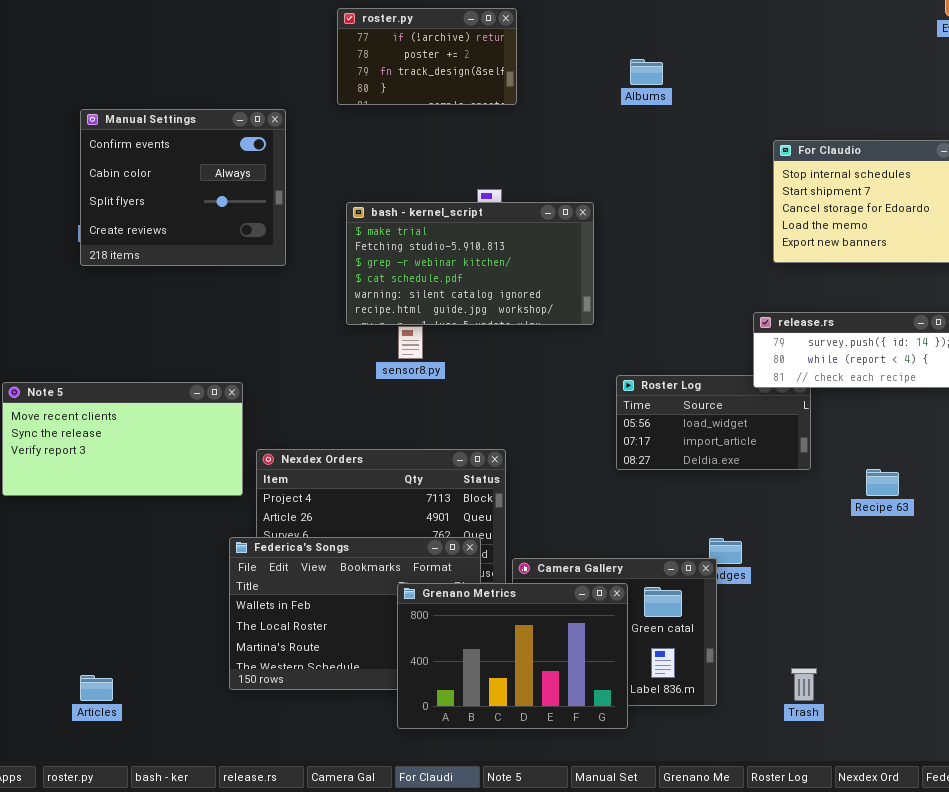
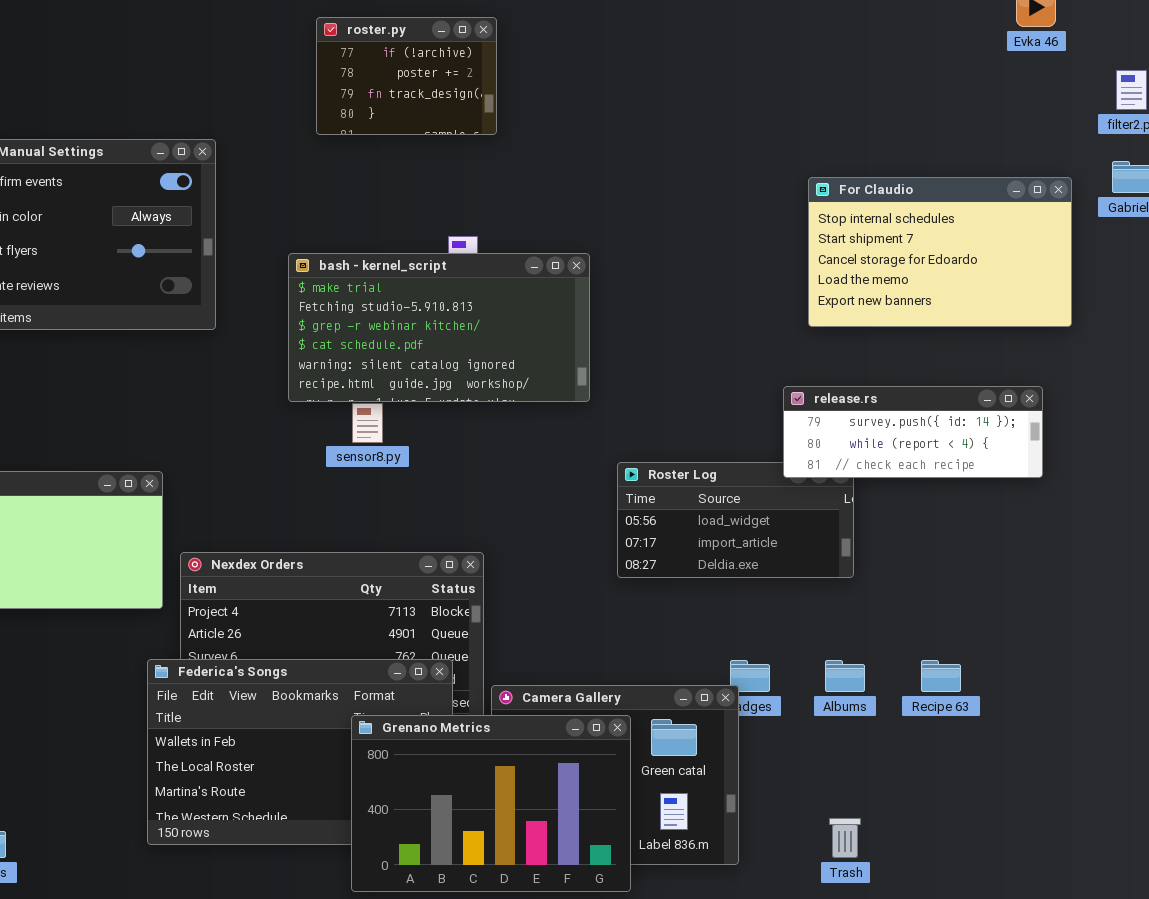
roster.py: [337,8,517,105] -> [316,17,497,135], resized
Albums: [630,59,663,85] -> [825,660,865,692], moved
Recipe 63: [866,469,899,496] -> [921,660,961,692], moved

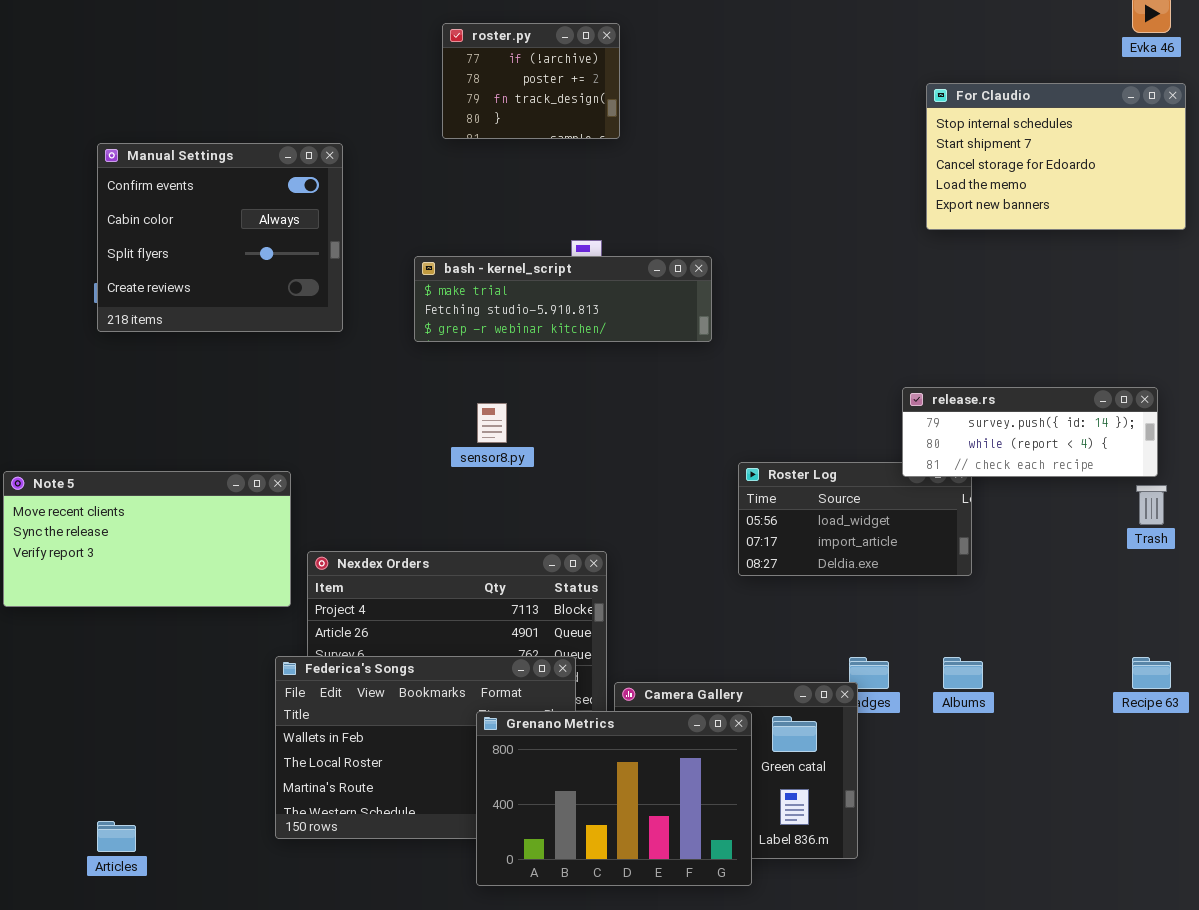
For Claudio: [808,177,1072,327] -> [926,83,1186,230], moved
bash - kernel_script: [288,253,590,402] -> [414,256,712,342], resized
Recipe 63: [921,660,961,692] -> [1132,657,1171,689], moved
Trash: [829,818,861,858] -> [1136,485,1167,525], moved

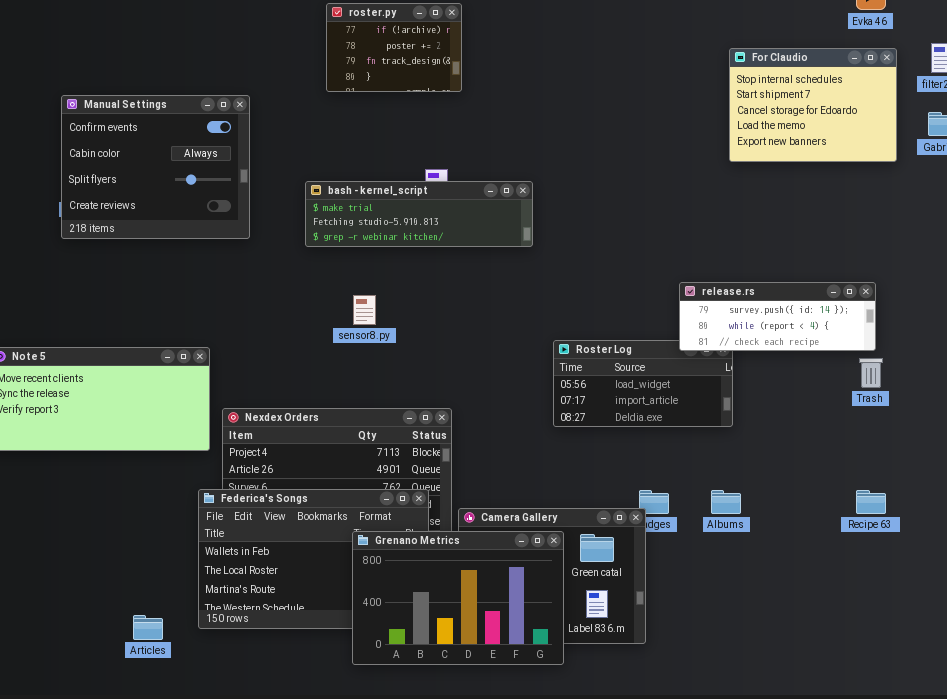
For Claudio: [926,83,1186,230] -> [729,48,897,162], resized
Articles: [97,821,136,852] -> [133,615,163,640], moved

